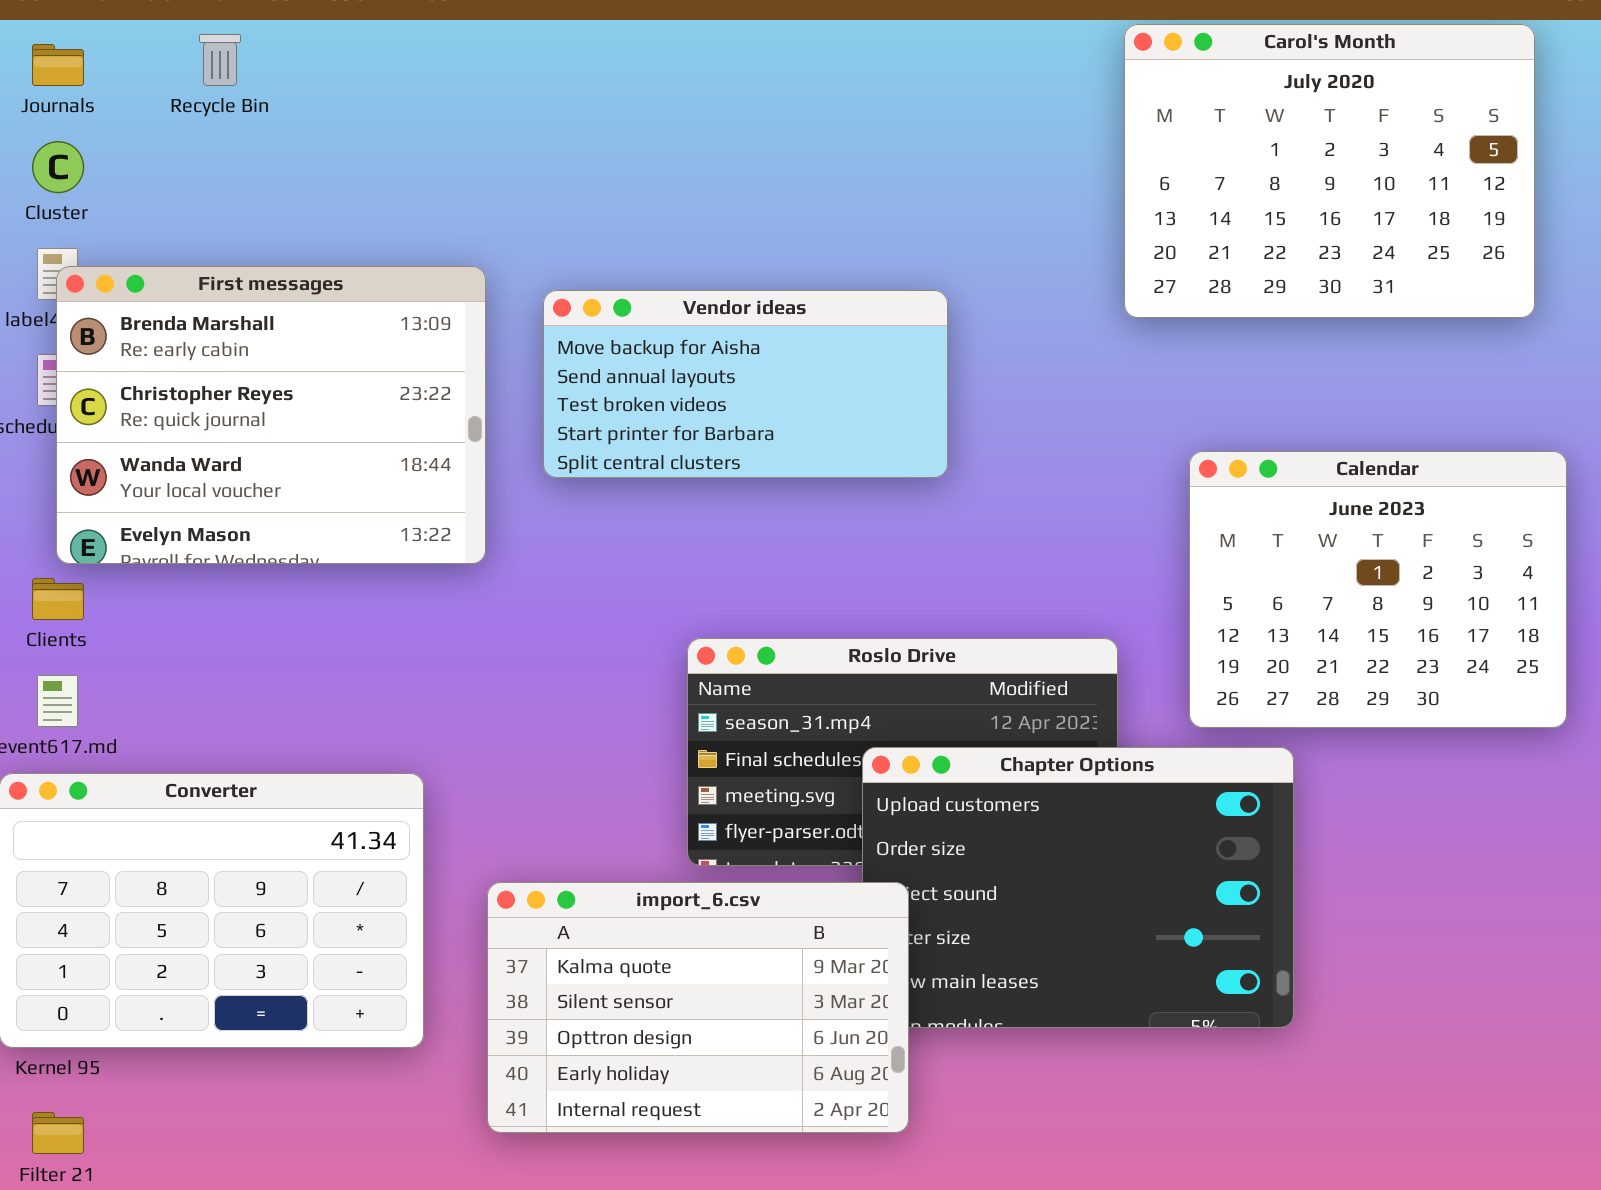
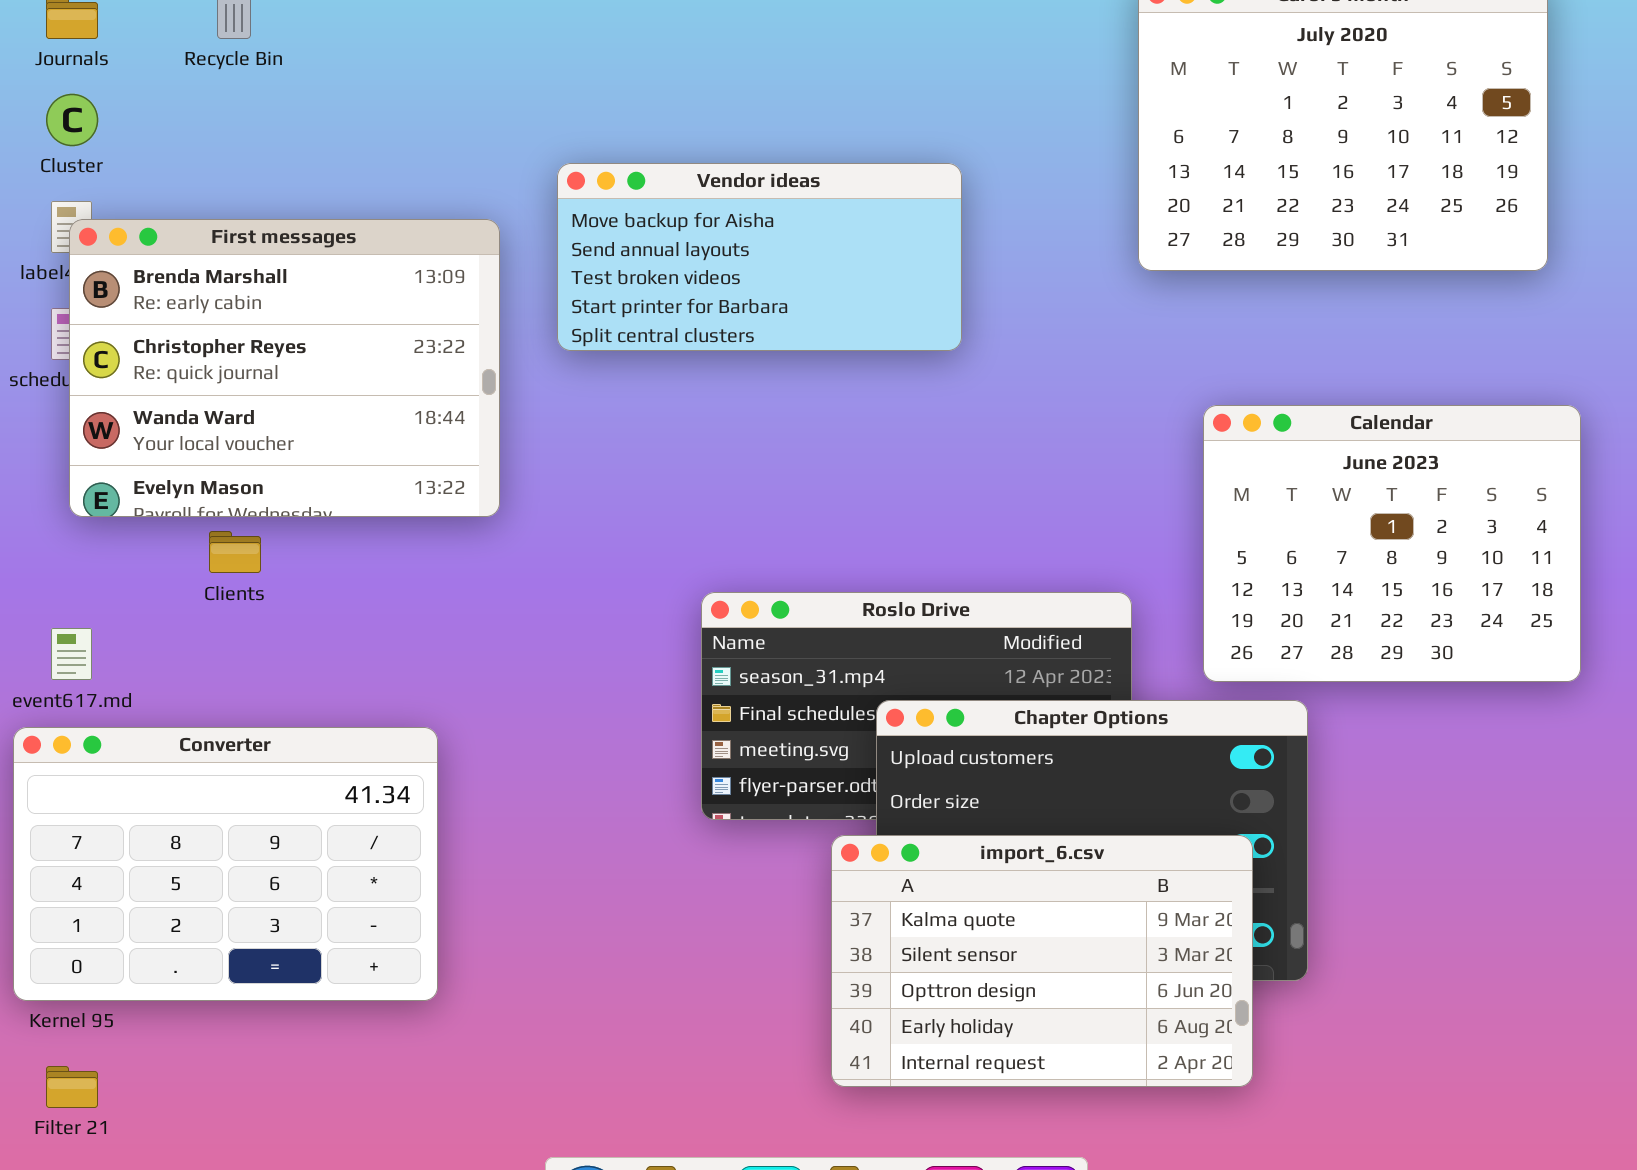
Vendor ideas: [543,290,948,478] -> [557,163,962,351], moved
Clients: [32,578,84,620] -> [209,531,261,573], moved
import_6.csv: [487,882,909,1133] -> [831,835,1253,1087], moved

